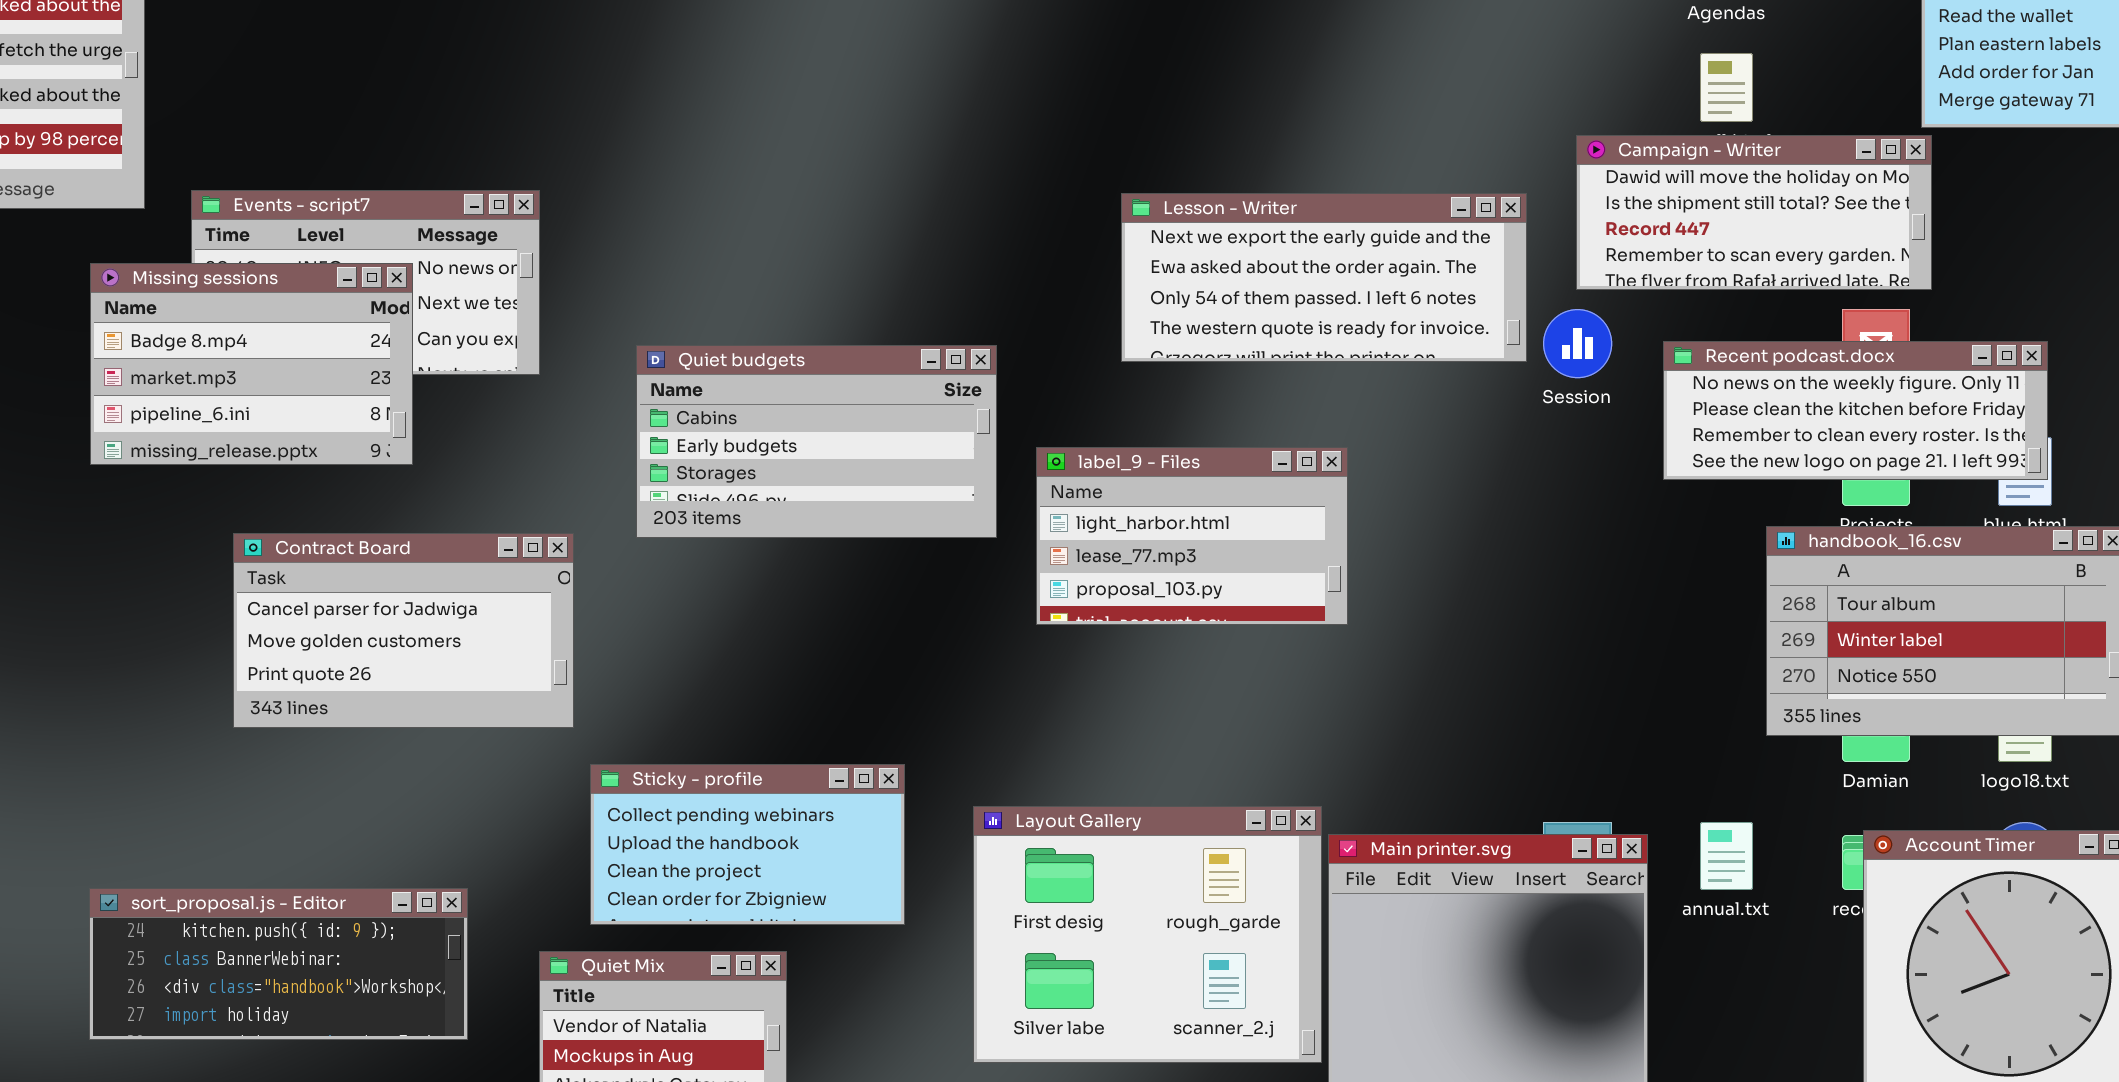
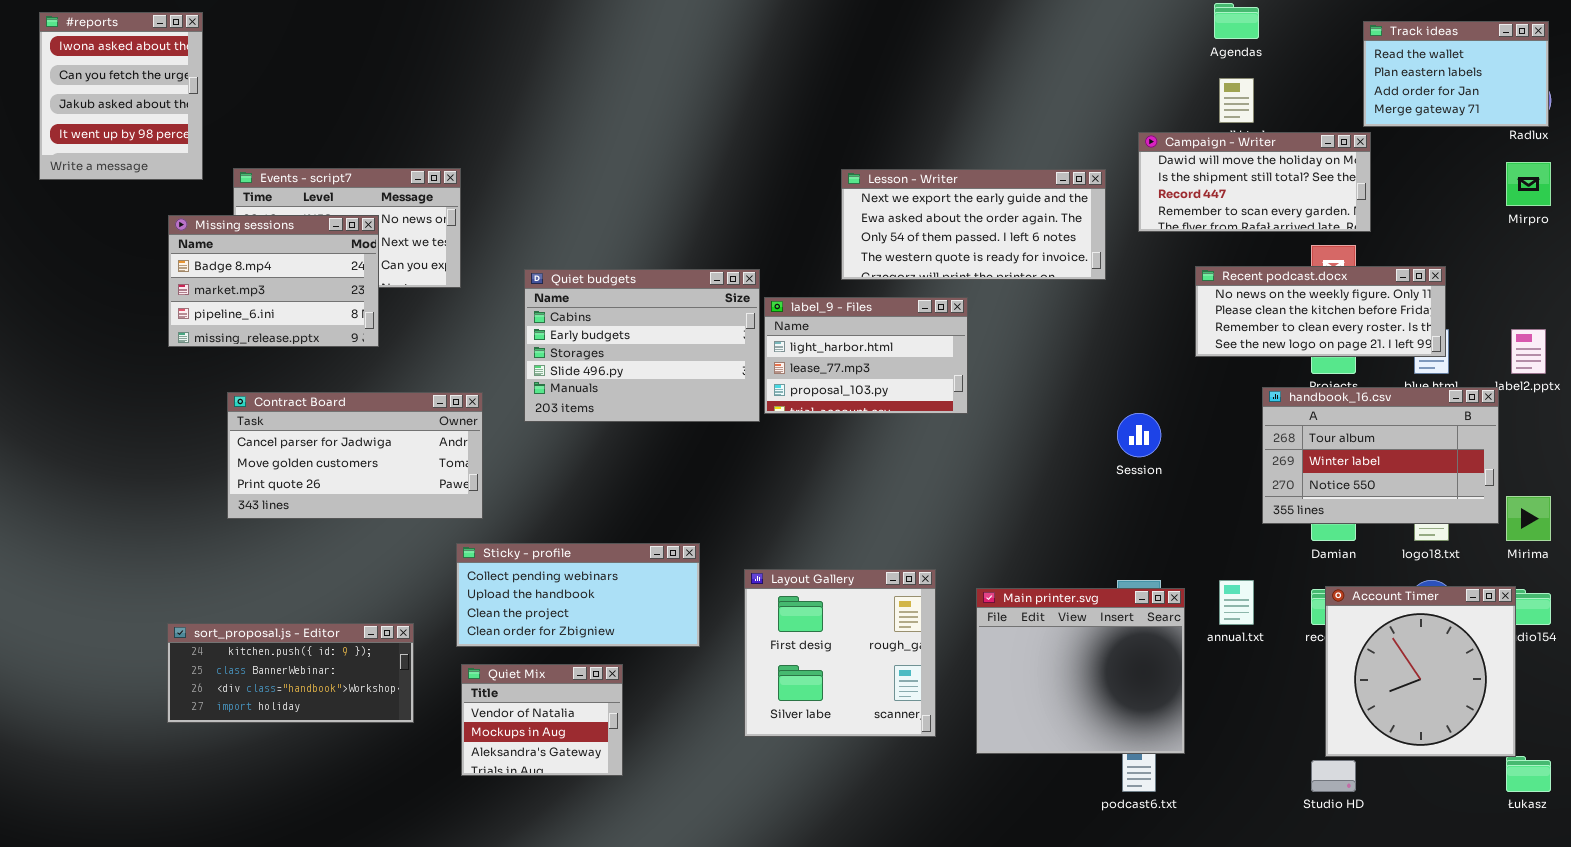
Session: [1543,309,1612,378] -> [1117,413,1161,457], moved
Quiet budgets: [636,345,997,538] -> [524,269,760,422], resized
label_9 - Files: [1036,447,1348,625] -> [764,297,968,414], moved
Contract Board: [233,533,574,728] -> [227,392,483,519], resized
Sticky - profile: [590,764,905,925] -> [456,543,700,647], resized
Layout Gallery: [973,806,1322,1063] -> [744,569,936,737], resized

